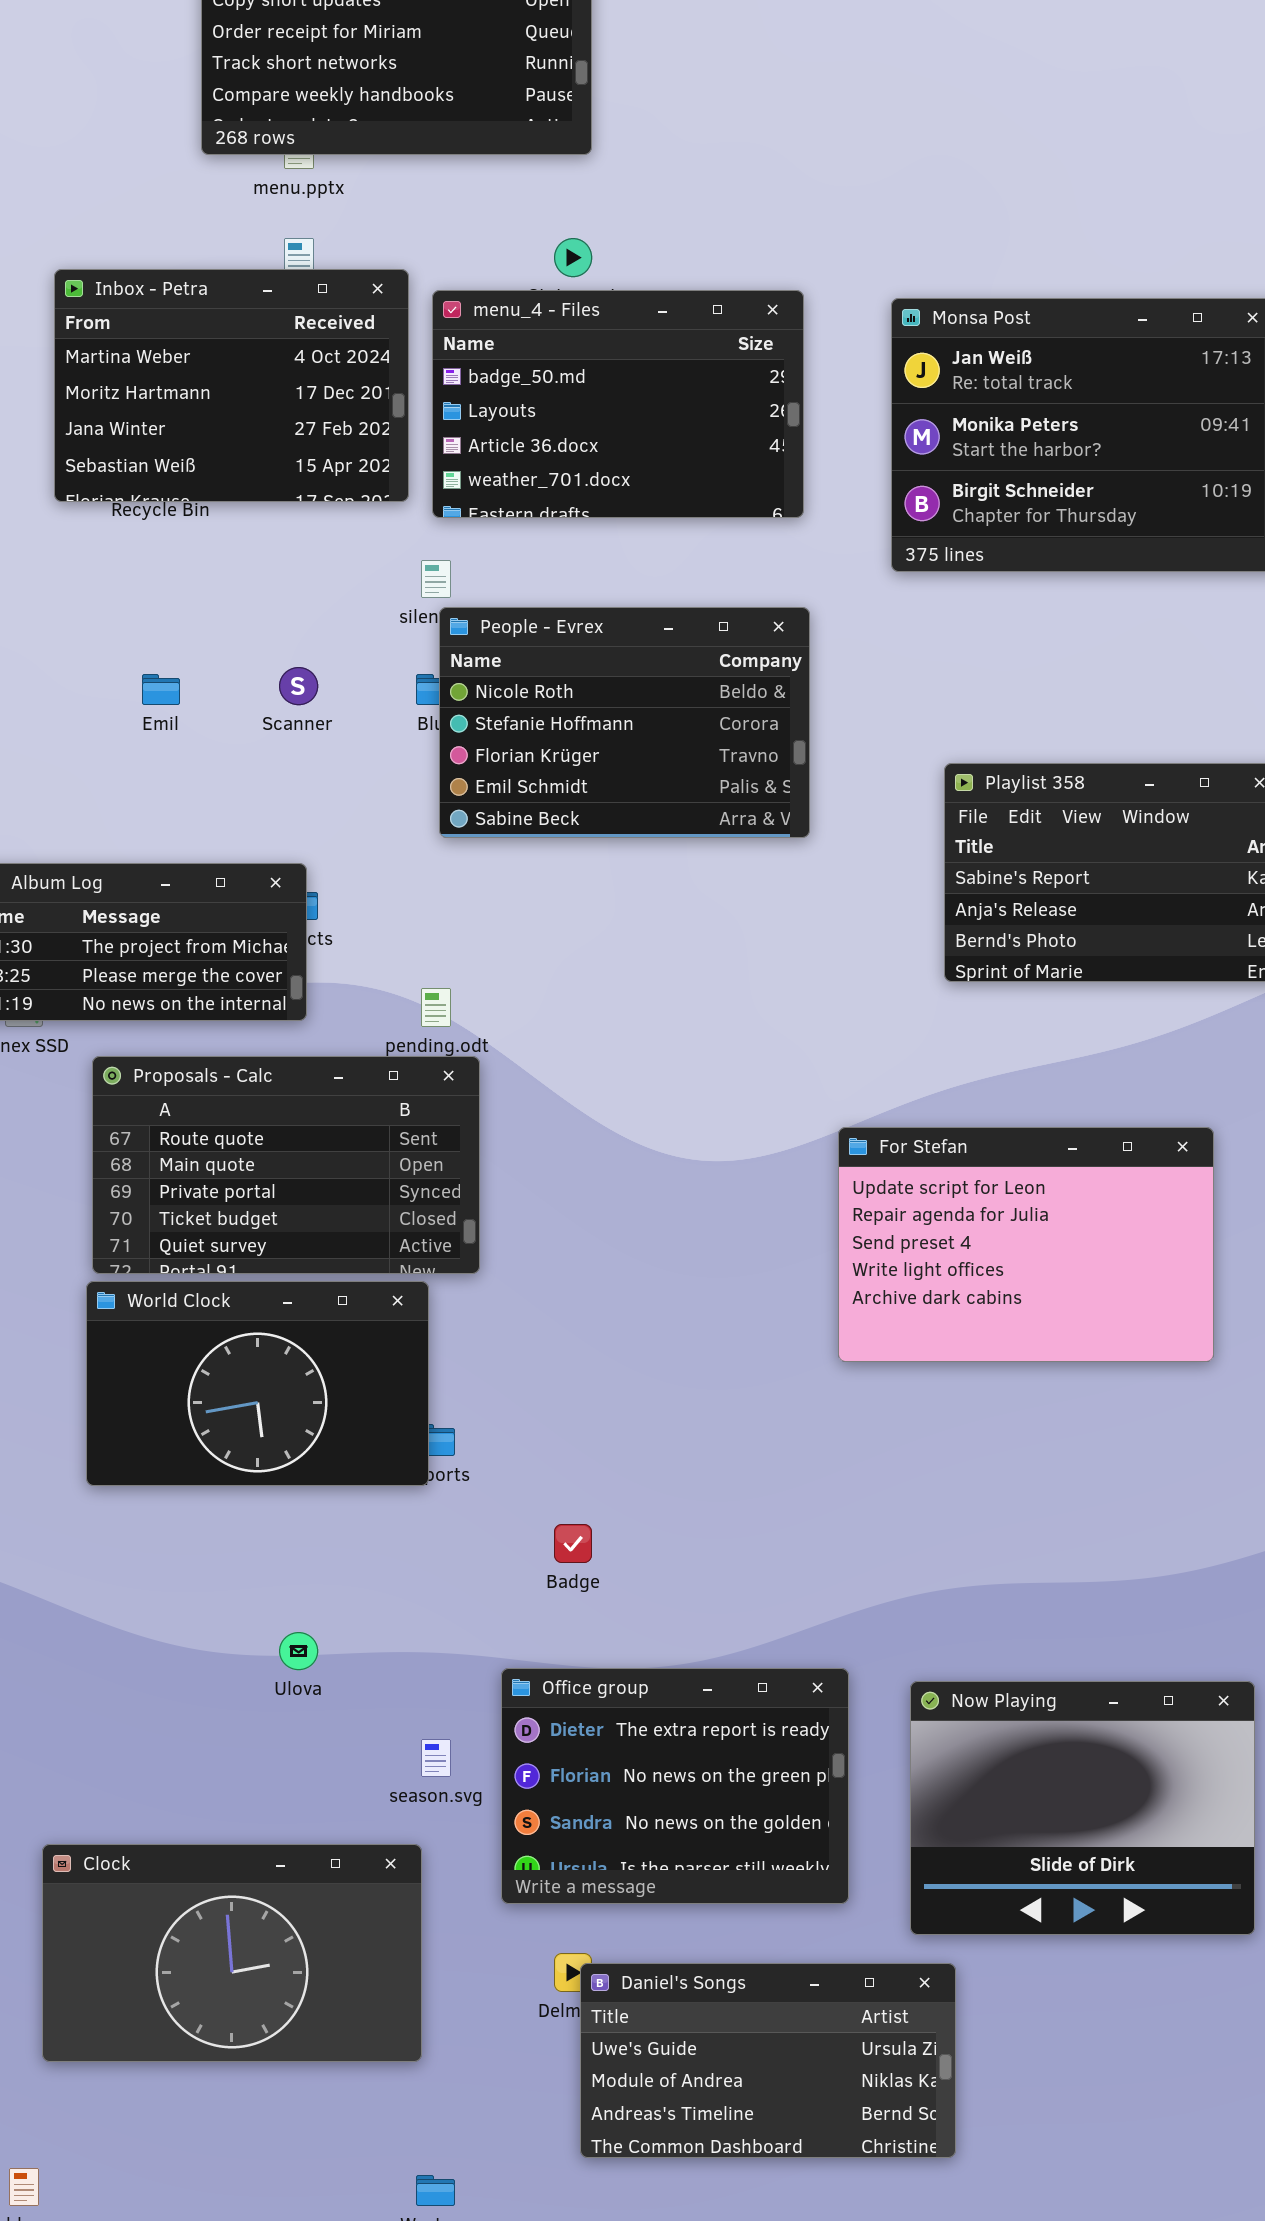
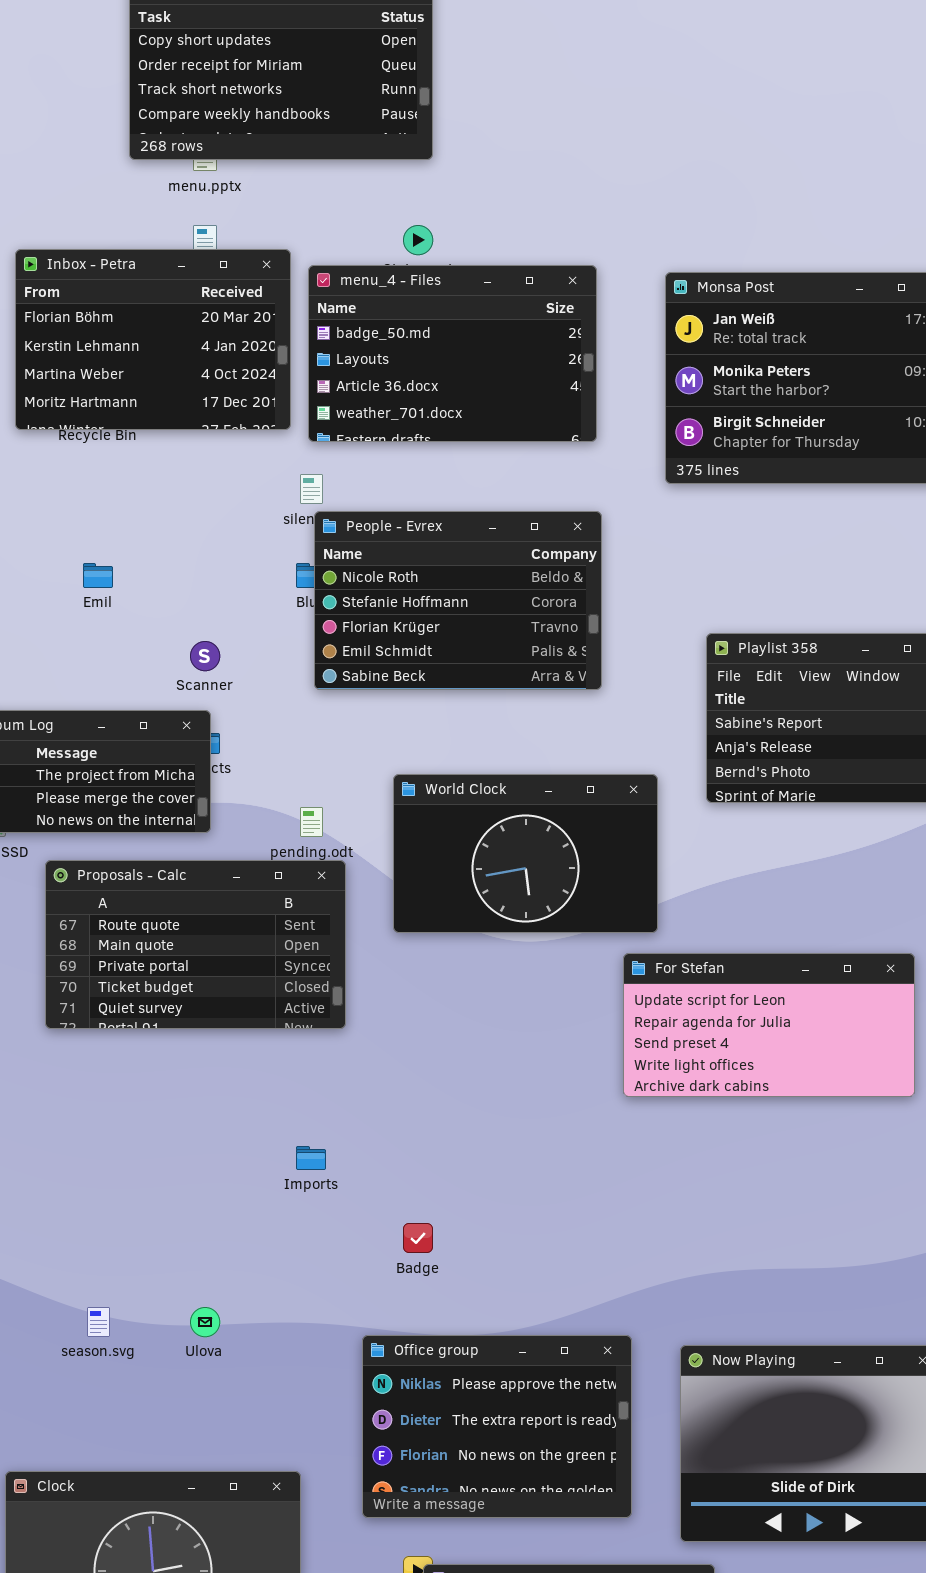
Inbox - Petra: [54,269,409,502] -> [15,249,291,430], scrolled up 2 rows
Scanner: [279,667,318,705] -> [190,641,220,671], moved
For Stefan: [838,1127,1214,1362] -> [623,953,915,1097], resized
World Clock: [86,1281,429,1486] -> [393,774,658,933], moved
Office group: [501,1668,849,1904] -> [362,1335,632,1518], scrolled up 1 row
season.svg: [421,1739,451,1777] -> [87,1307,110,1337], moved

